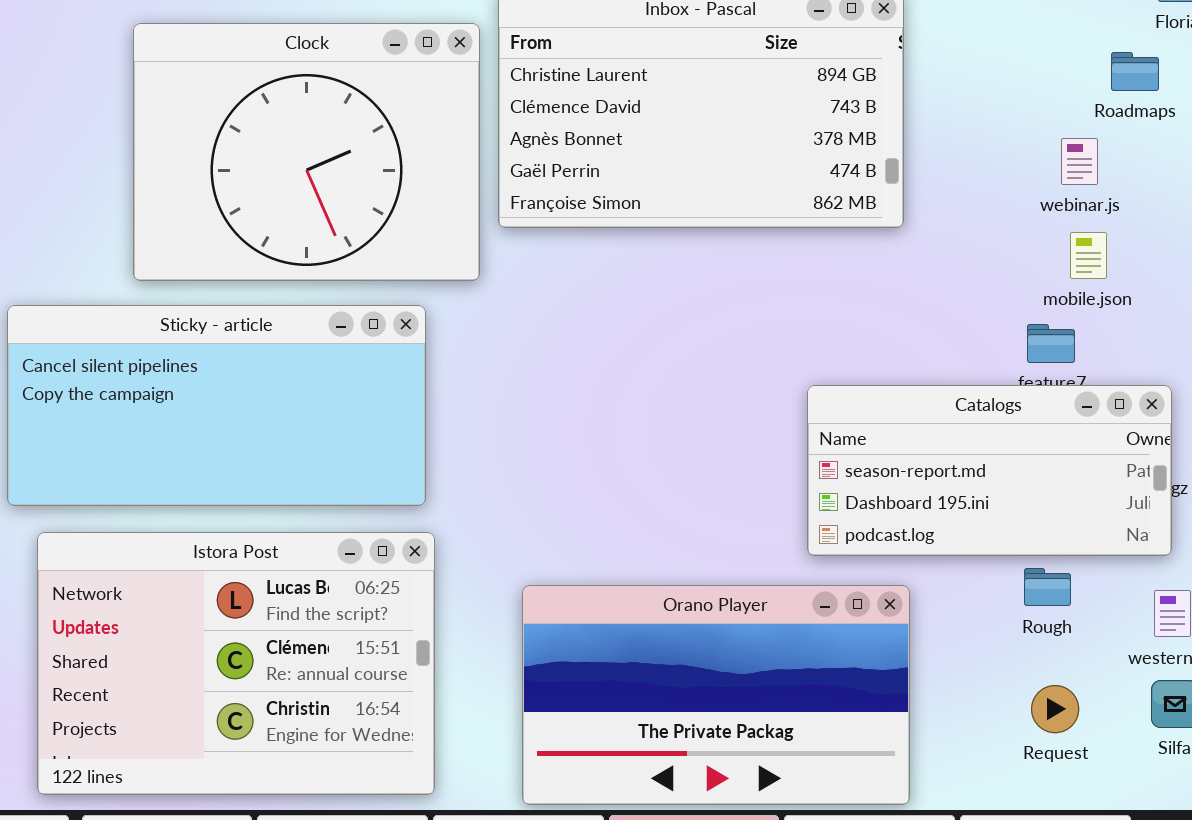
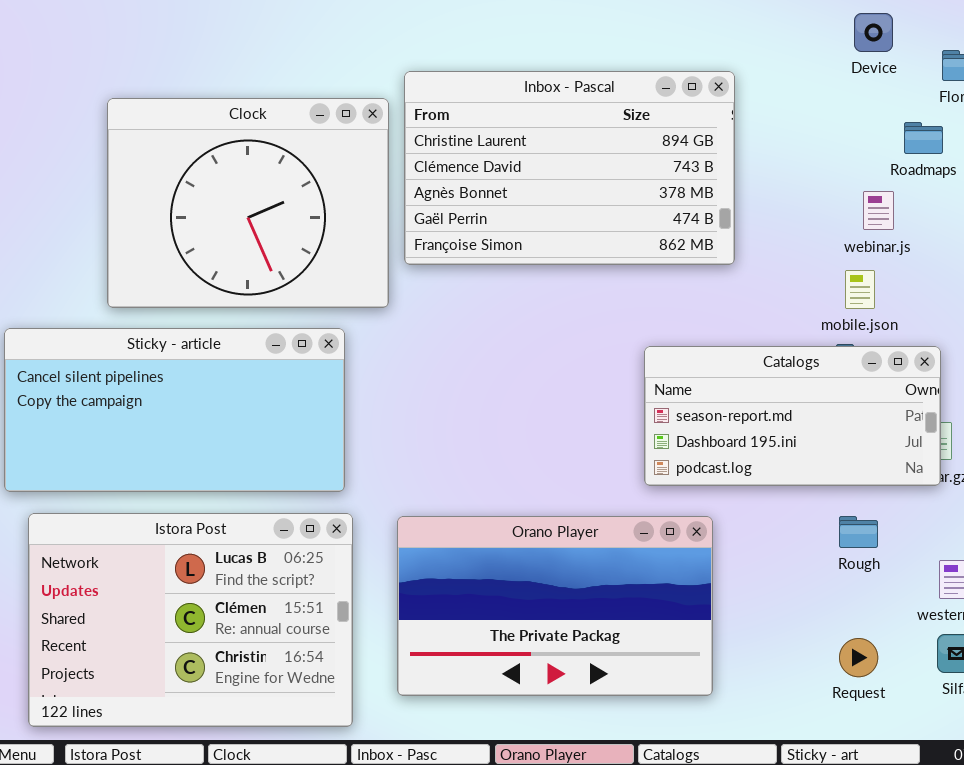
mobile.json: [1070,232,1107,279] -> [845,270,875,309], moved
Catalogs: [807,385,1172,556] -> [644,346,941,486], moved
Rough: [1024,568,1071,606] -> [839,516,878,548], moved
Orano Player: [522,585,910,805] -> [397,516,713,696], moved

